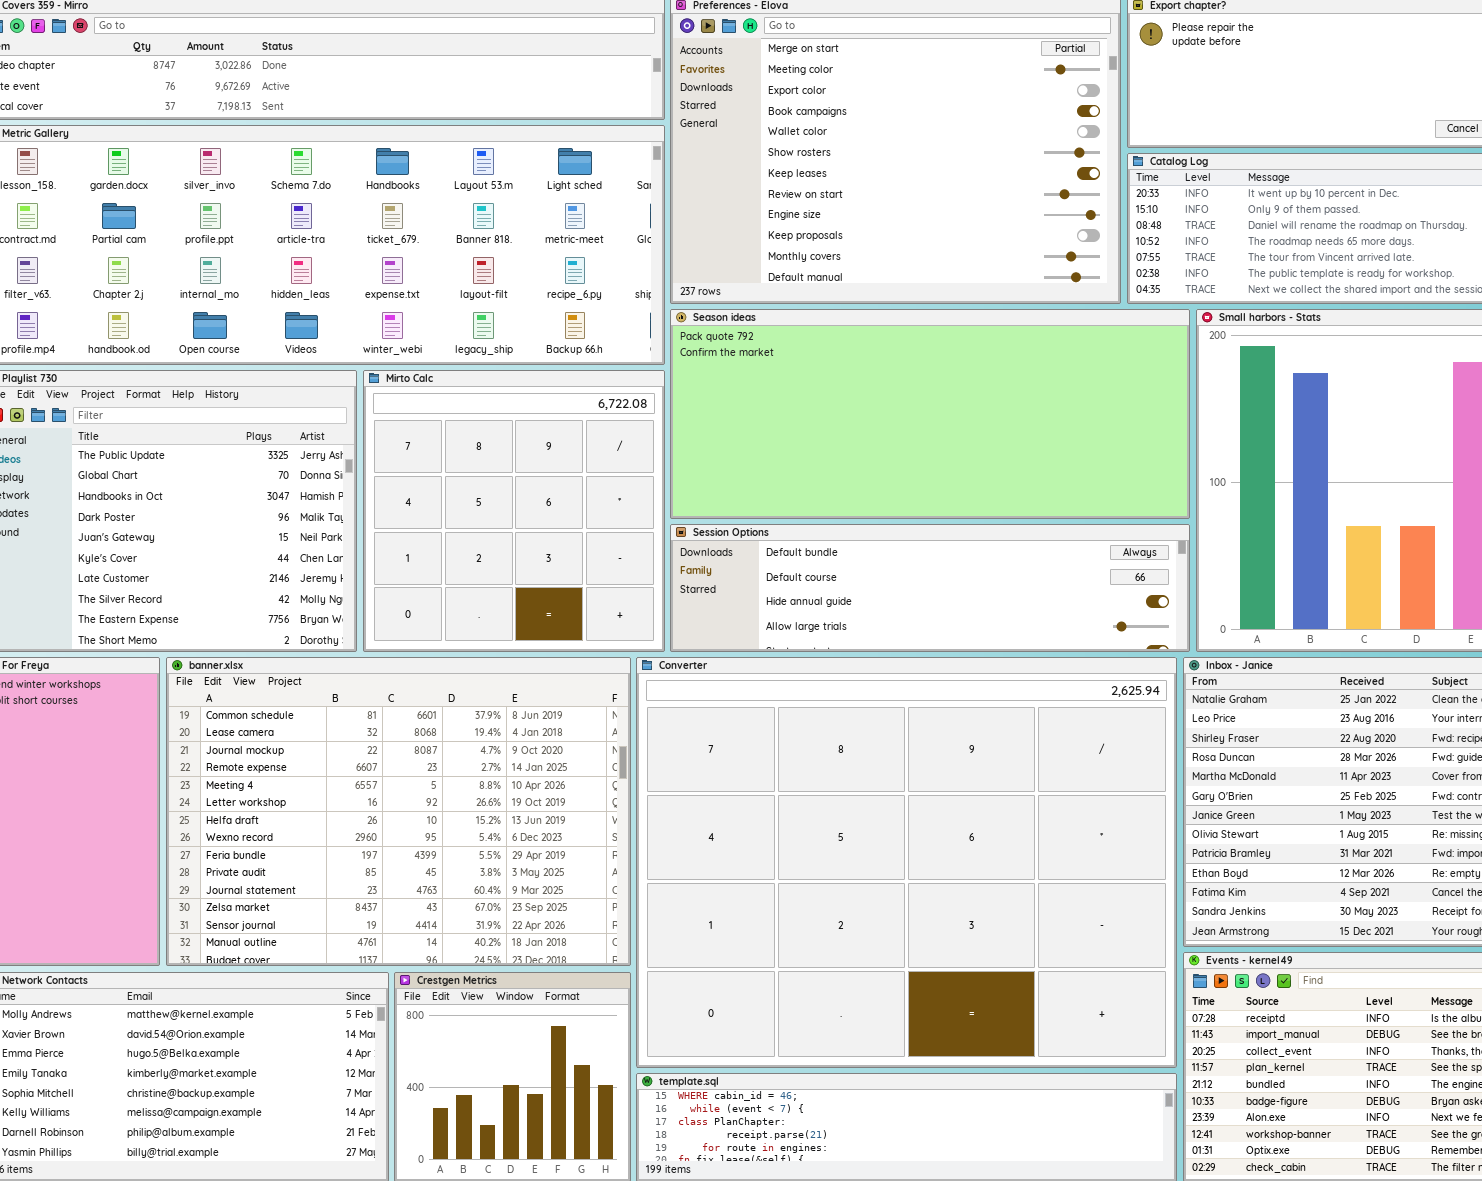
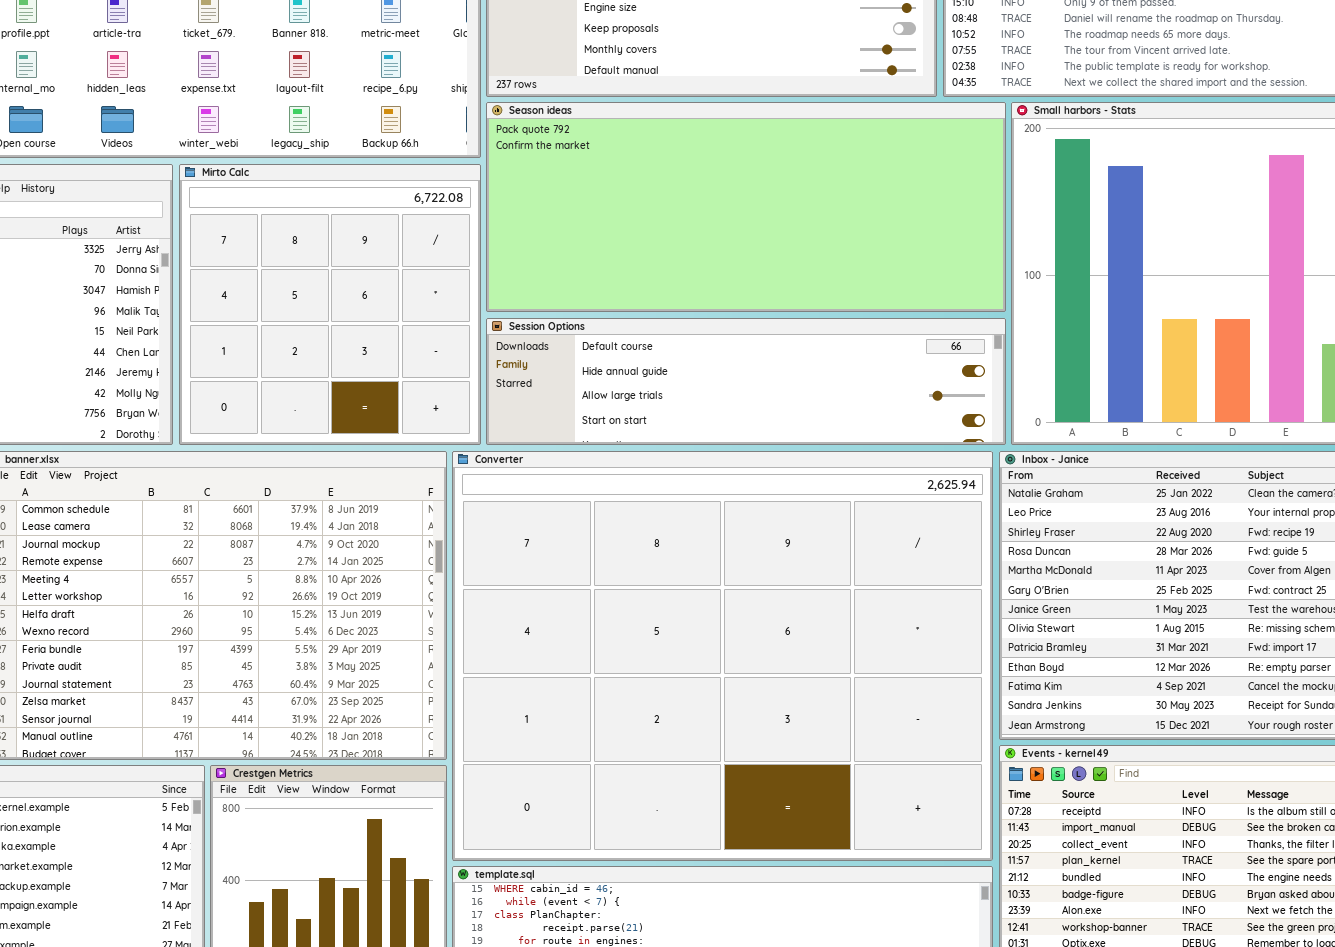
Session Options: [670,524,1190,652] -> [486,318,1006,445], scrolled down 1 row

